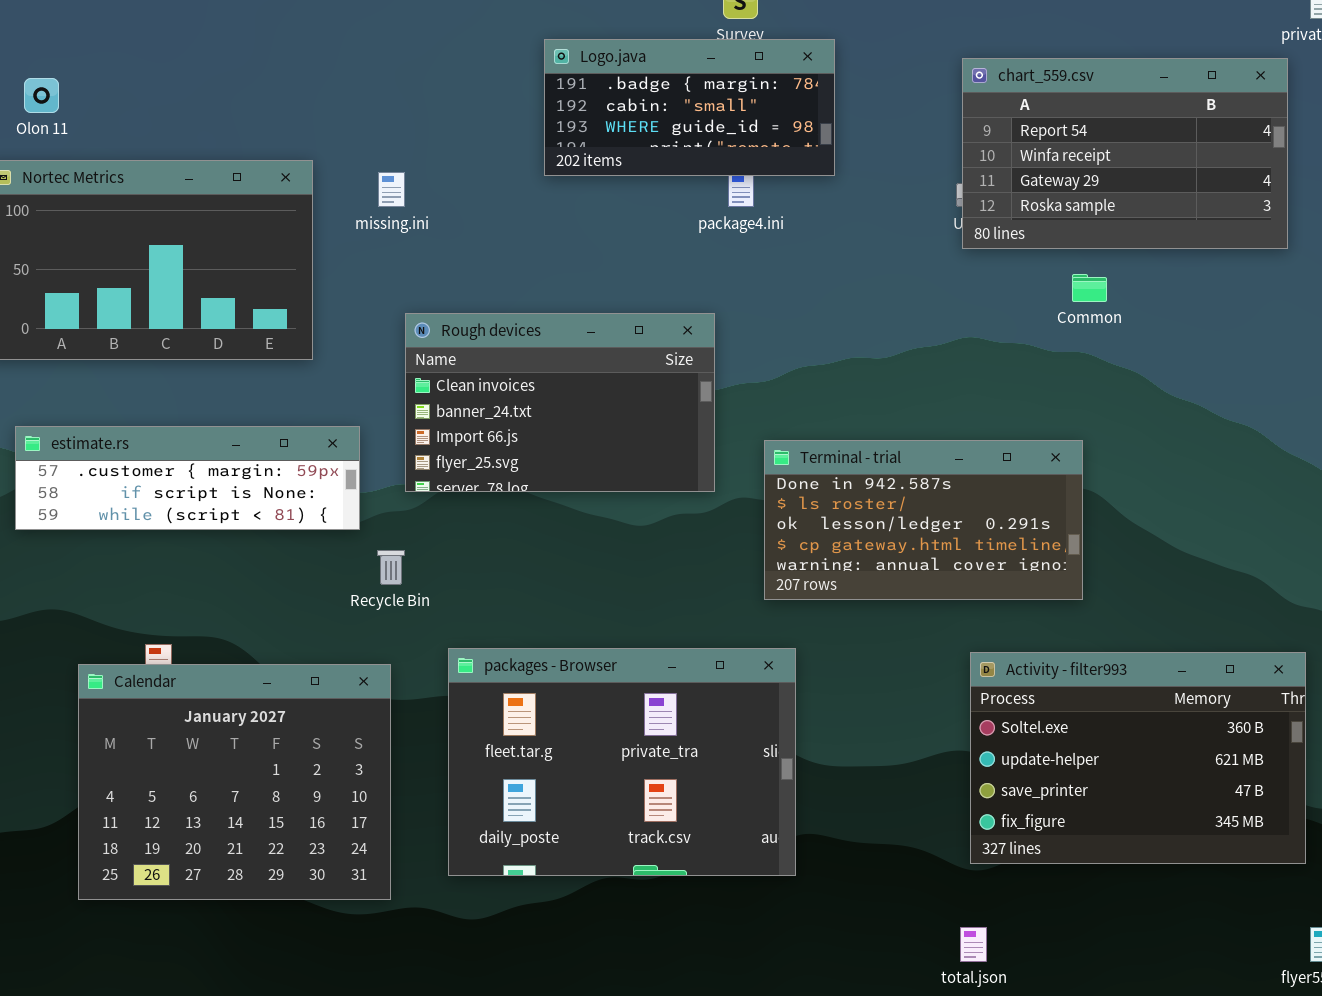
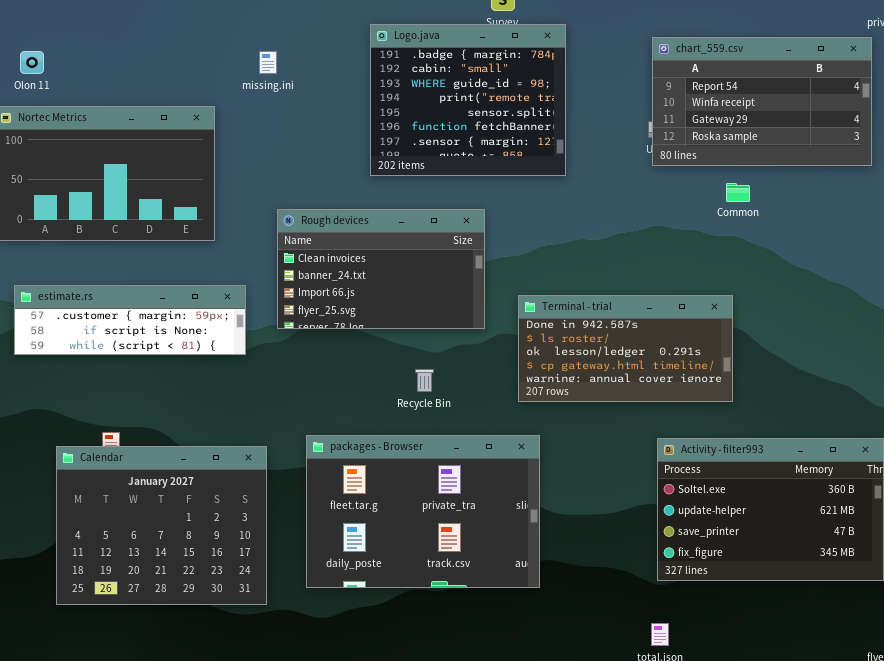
Logo.java: [544,39,835,176] -> [370,24,566,176], resized
missing.ini: [378,172,405,207] -> [259,51,277,74], moved
Recycle Bin: [377,550,405,585] -> [415,369,434,392], moved

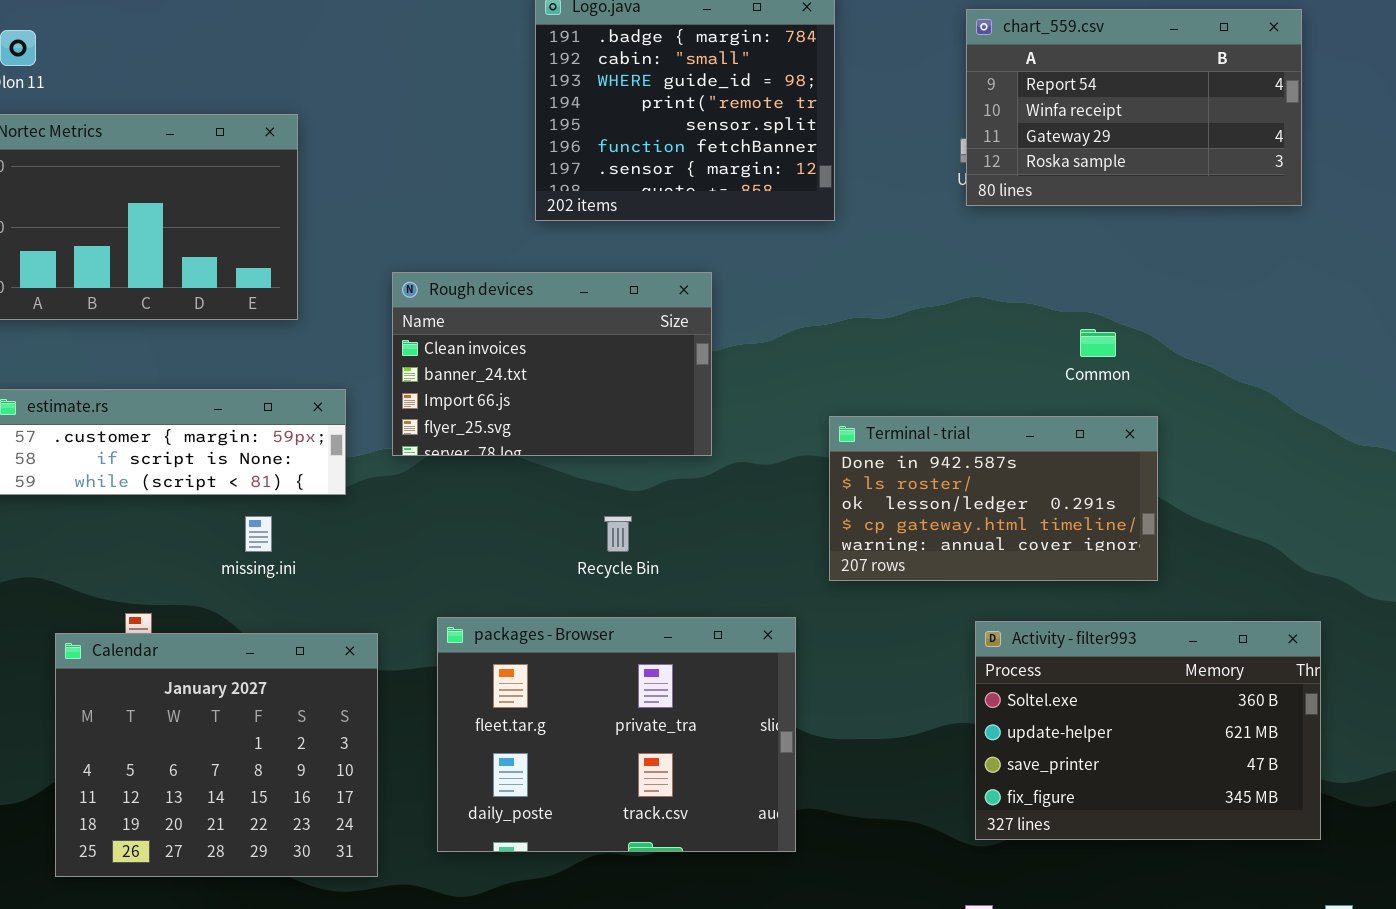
missing.ini: [259,51,277,74] -> [245,516,272,552], moved
Common: [726,183,750,202] -> [1080,329,1116,357], moved
Terminal - trial: [518,295,733,402] -> [829,416,1158,581], moved

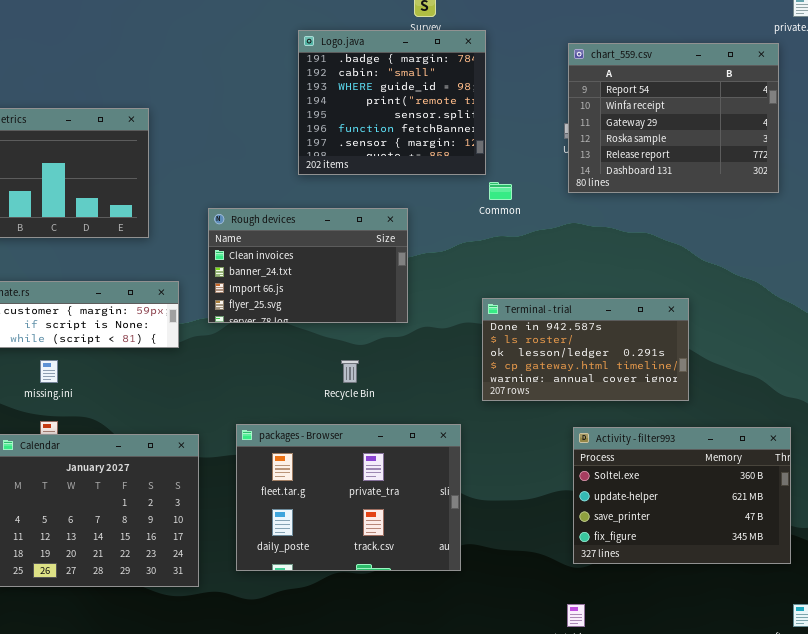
chart_559.csv: [966,9,1302,206] -> [568,43,779,193], resized
Common: [1080,329,1116,357] -> [489,182,512,200], moved
missing.ini: [245,516,272,552] -> [40,360,58,383], moved

